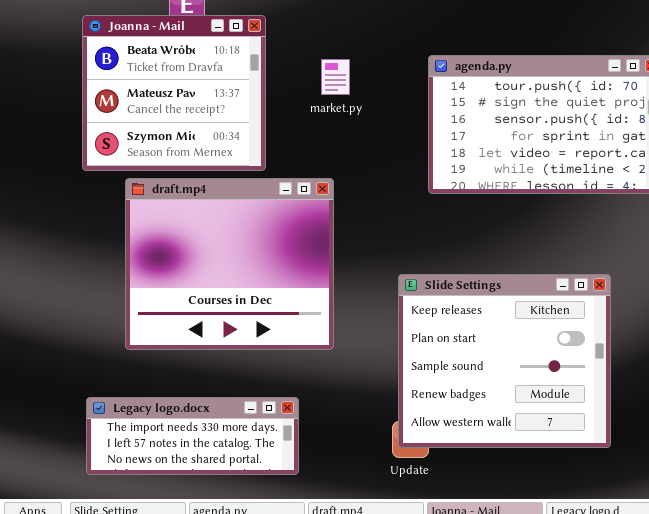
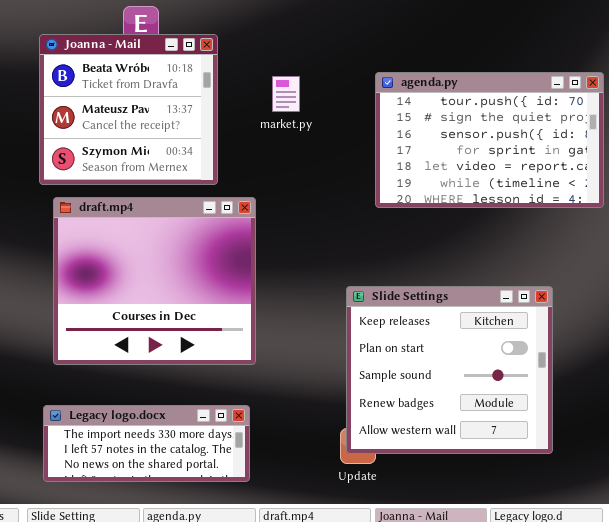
draft.mp4: [125,178,334,350] -> [53,197,256,365], moved

